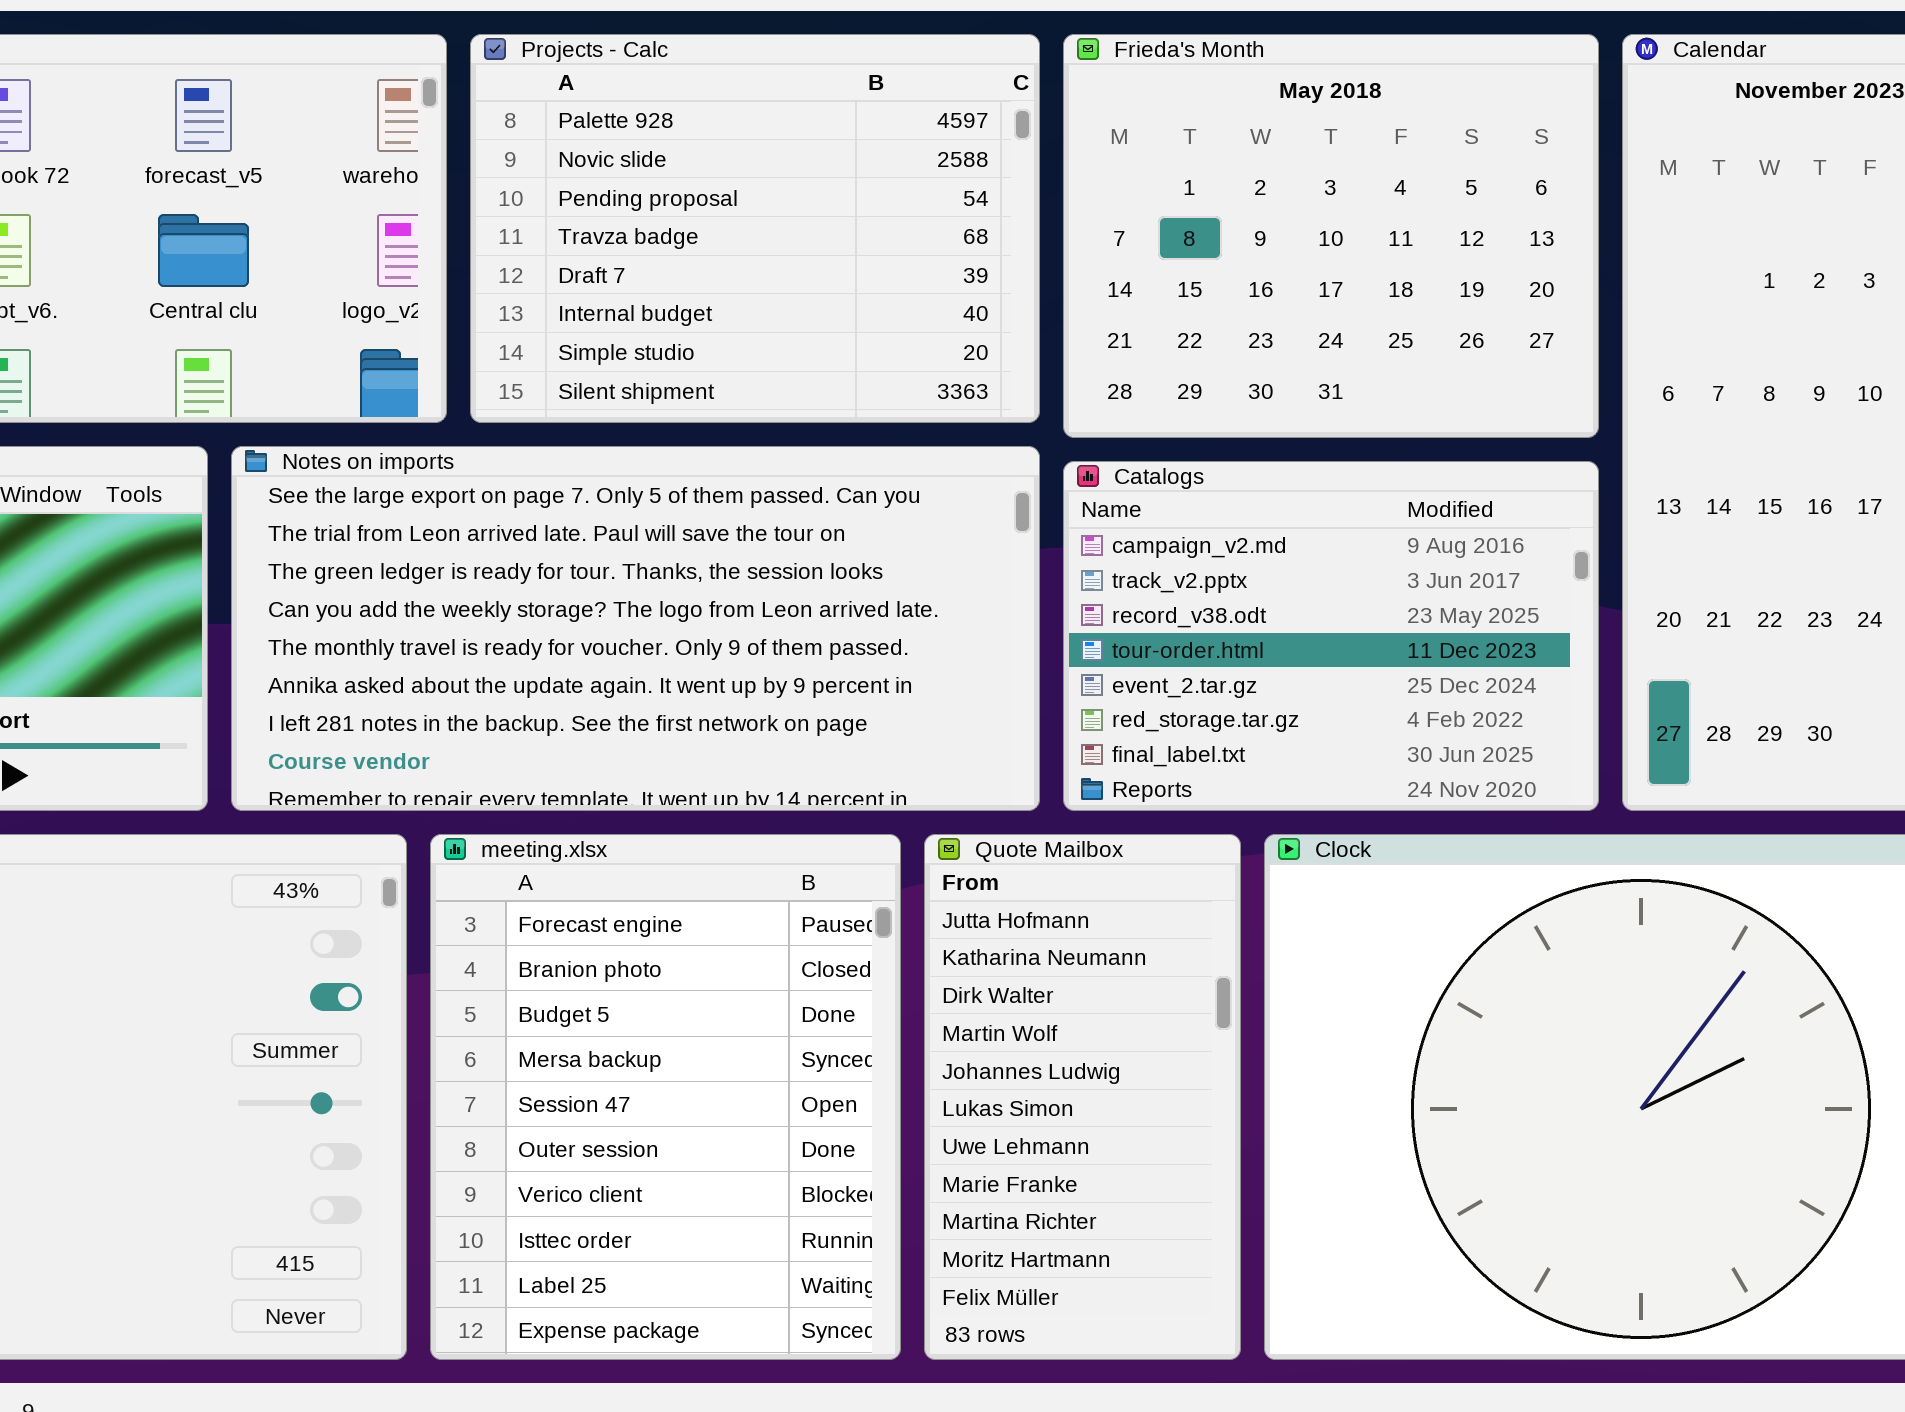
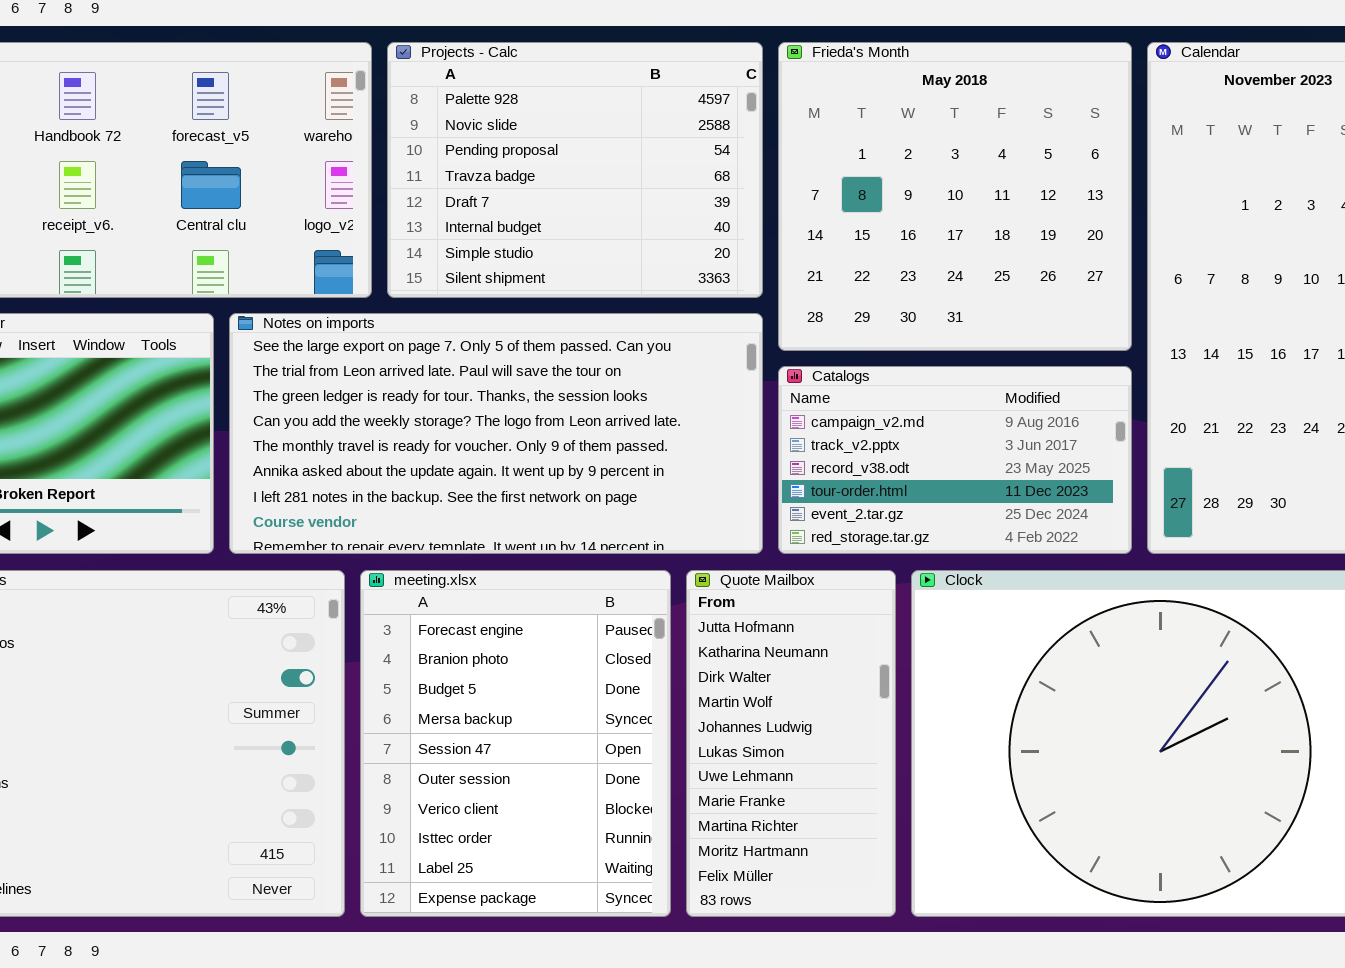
Frieda's Month: [1063,34,1599,438] -> [778,42,1132,351], resized
Catalogs: [1063,461,1599,811] -> [778,366,1132,554], resized

